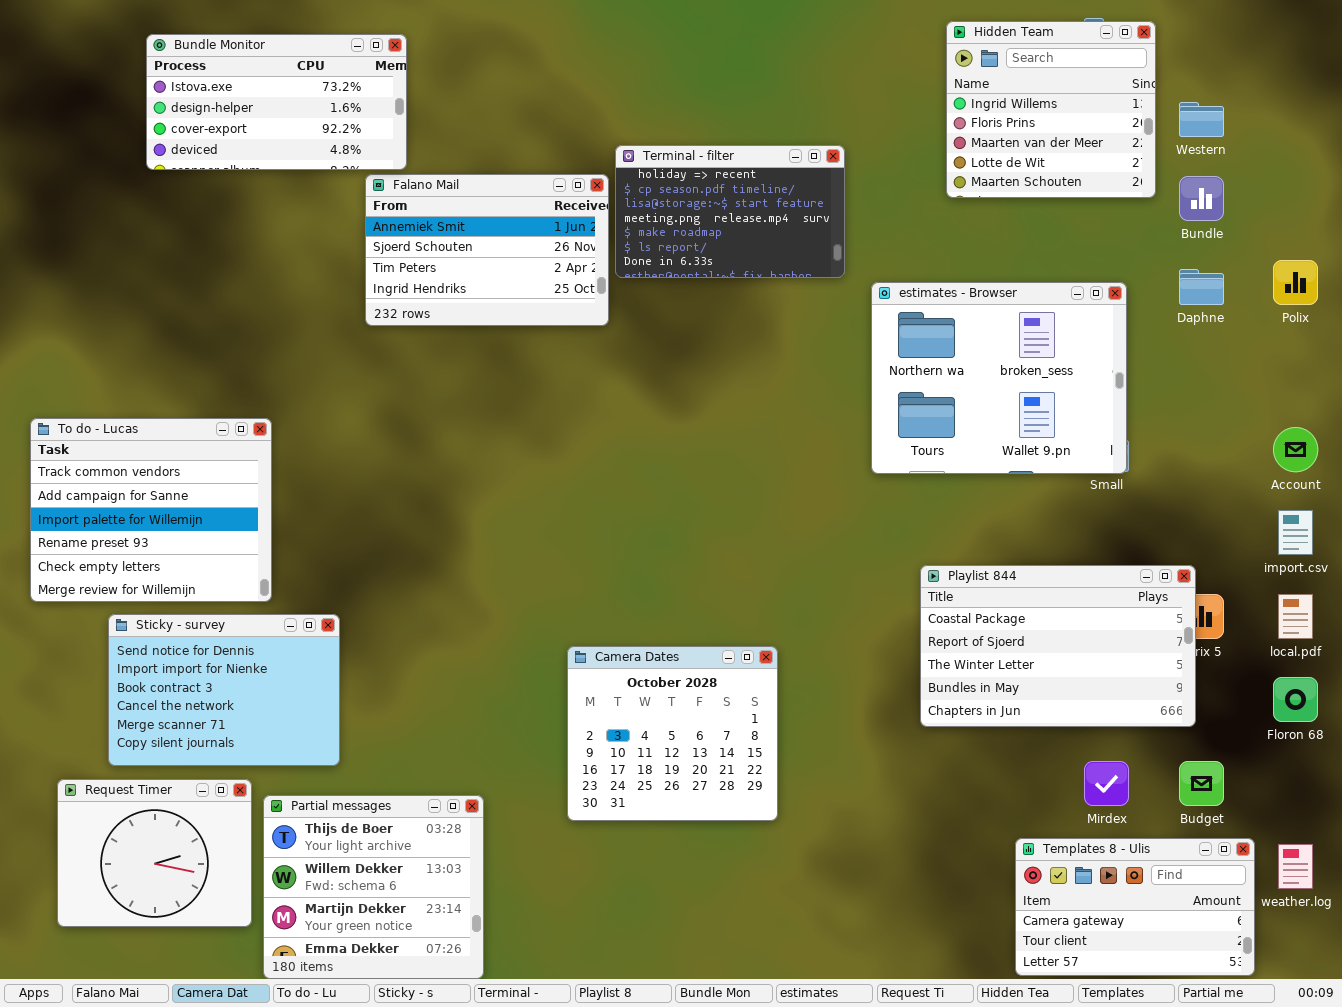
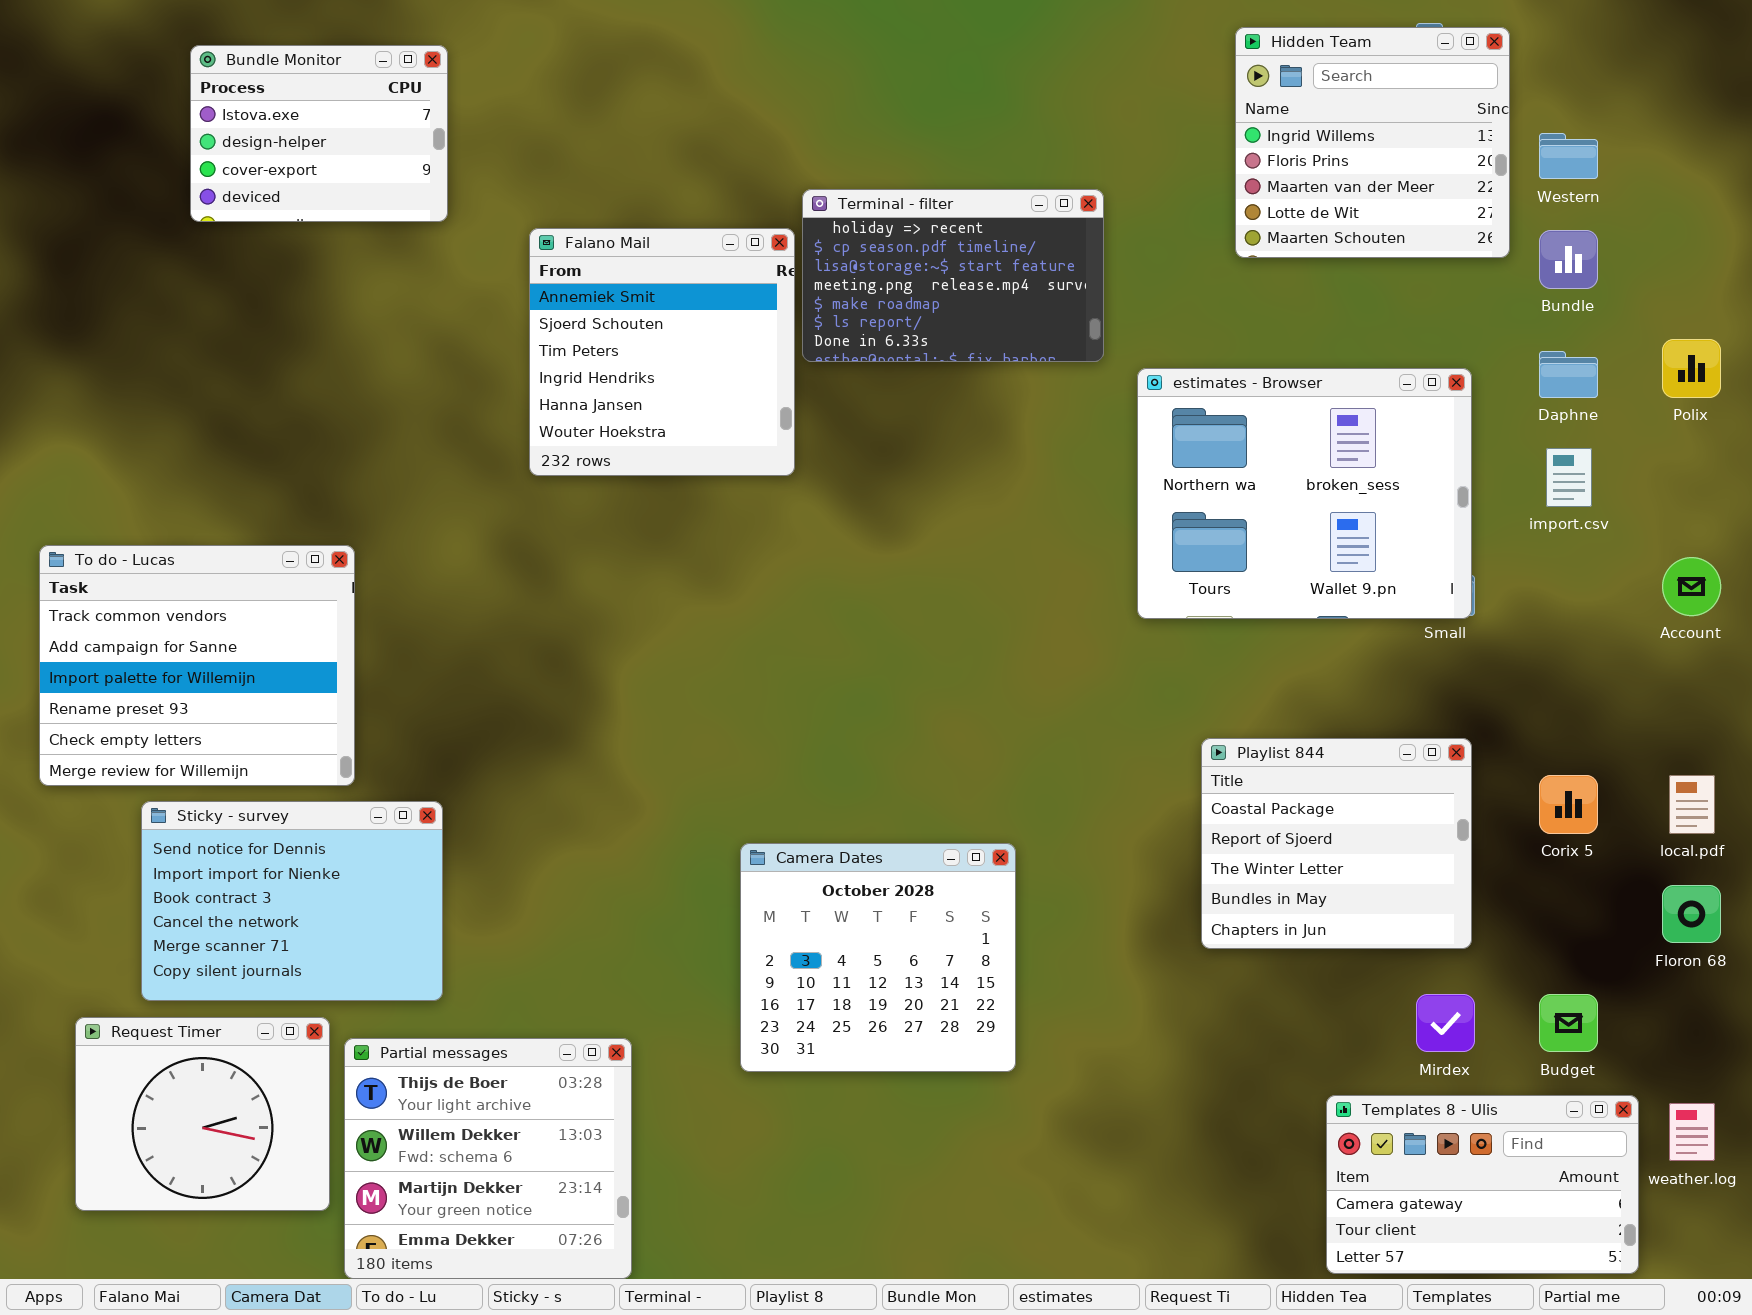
Bundle Monitor: [146,34,407,170] -> [190,45,448,222], resized
Falano Mail: [365,174,609,326] -> [529,228,795,476], resized
import.csv: [1278,510,1313,555] -> [1546,448,1592,507], moved
Playlist 844: [920,565,1196,727] -> [1201,738,1472,949], resized

